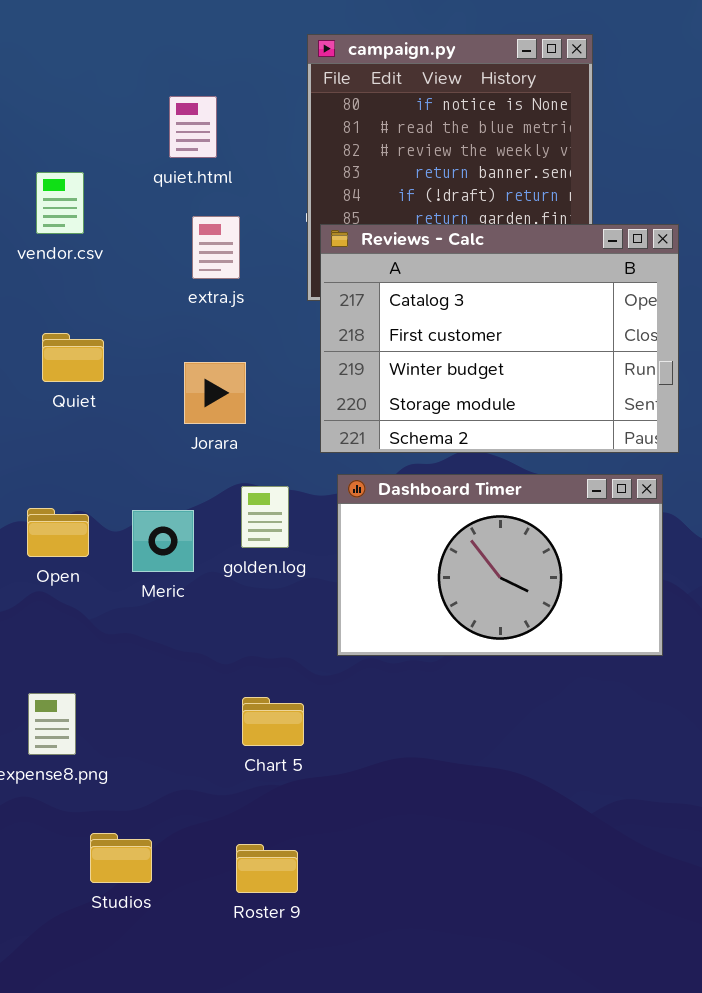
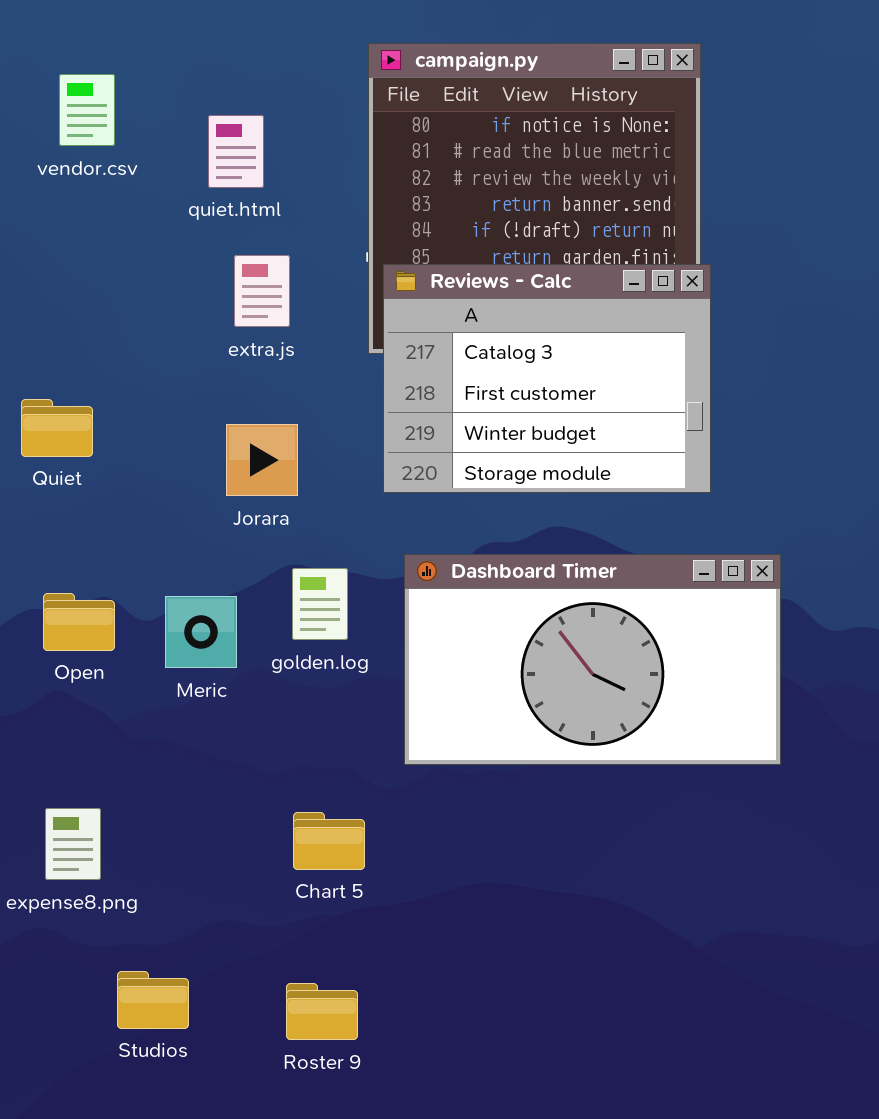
vendor.csv: [36,172,84,234] -> [59,74,115,146], moved
Reviews - Calc: [320,224,679,453] -> [383,264,711,493], resized
Quiet: [42,333,104,382] -> [21,399,93,457], moved

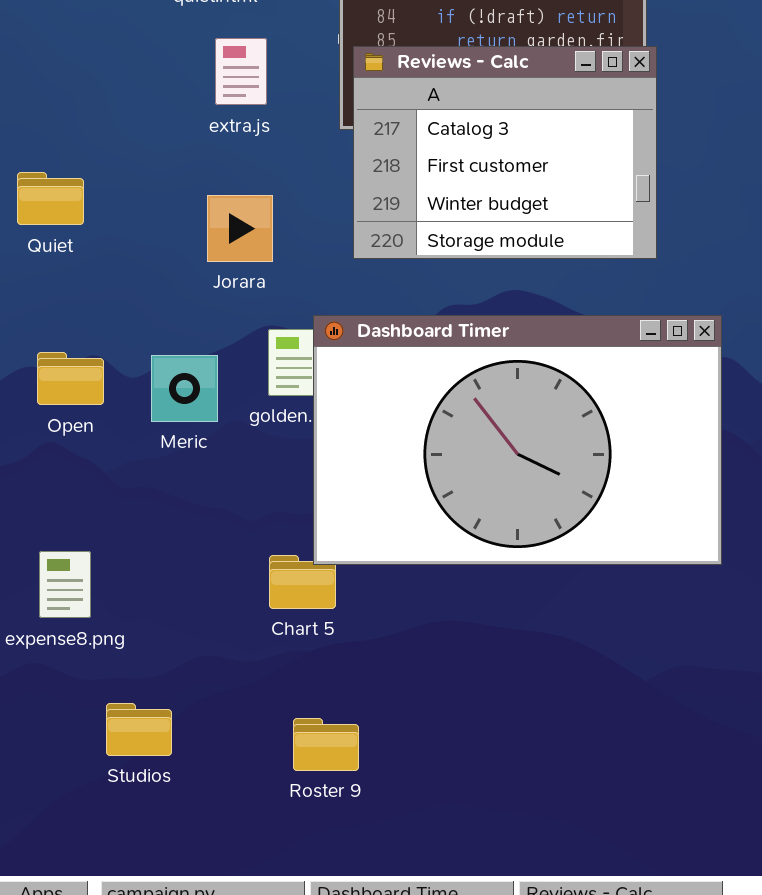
Dashboard Timer: [404,554,781,765] -> [313,315,722,565], resized
Roster 9: [286,983,358,1040] -> [293,718,359,771], moved

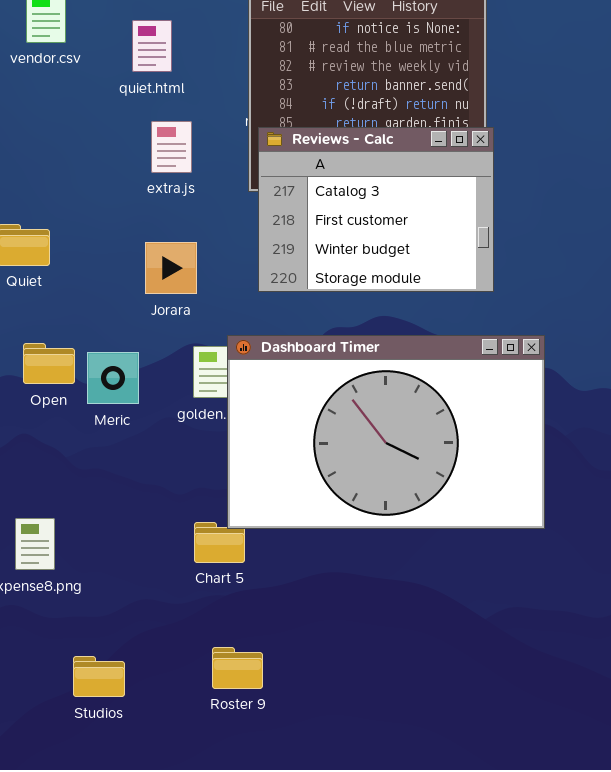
Open: [37,352,104,405] -> [23,343,75,384], moved
Meric: [151,355,218,422] -> [87,352,139,404], moved
Studios: [106,703,172,756] -> [73,656,125,697], moved

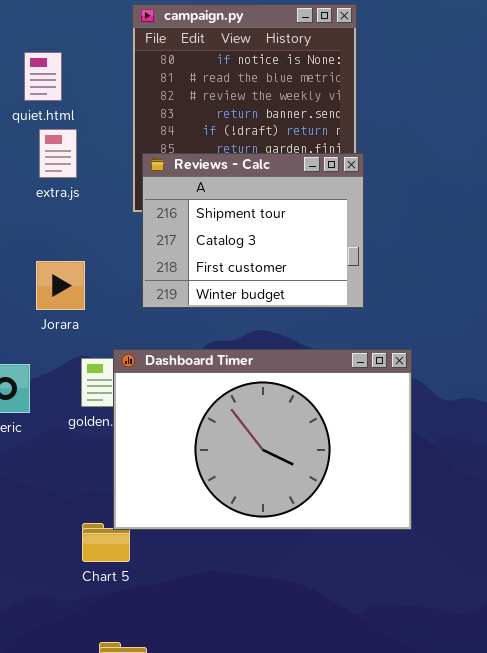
extra.js: [151,121,192,173] -> [39,129,77,178], moved
Reviews - Calc: [258,127,494,292] -> [142,153,364,308], scrolled up 1 row

